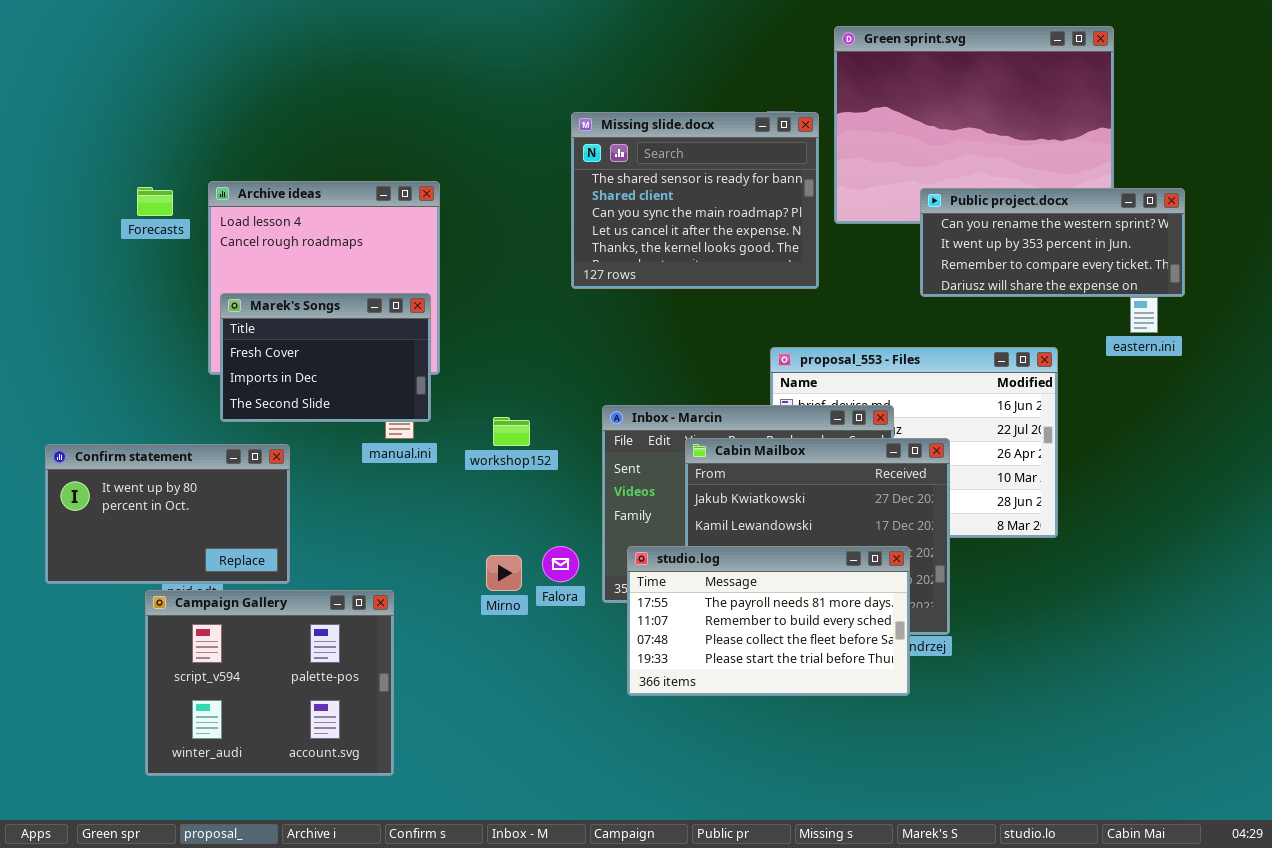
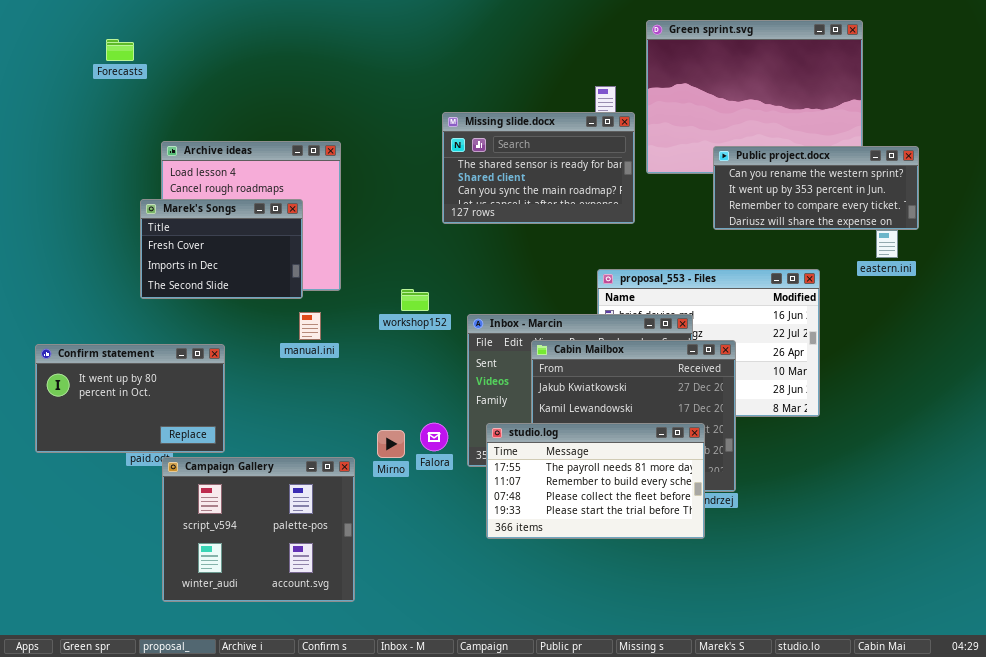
Missing slide.docx: [571,112,819,289] -> [442,112,635,224], resized
Forecasts: [137,187,173,216] -> [106,39,134,61], moved
Marek's Songs: [220,293,431,422] -> [140,199,303,299], moved
workshop152: [493,417,530,446] -> [401,289,429,311], moved
Campaign Gallery: [145,590,394,776] -> [162,457,355,602], moved

